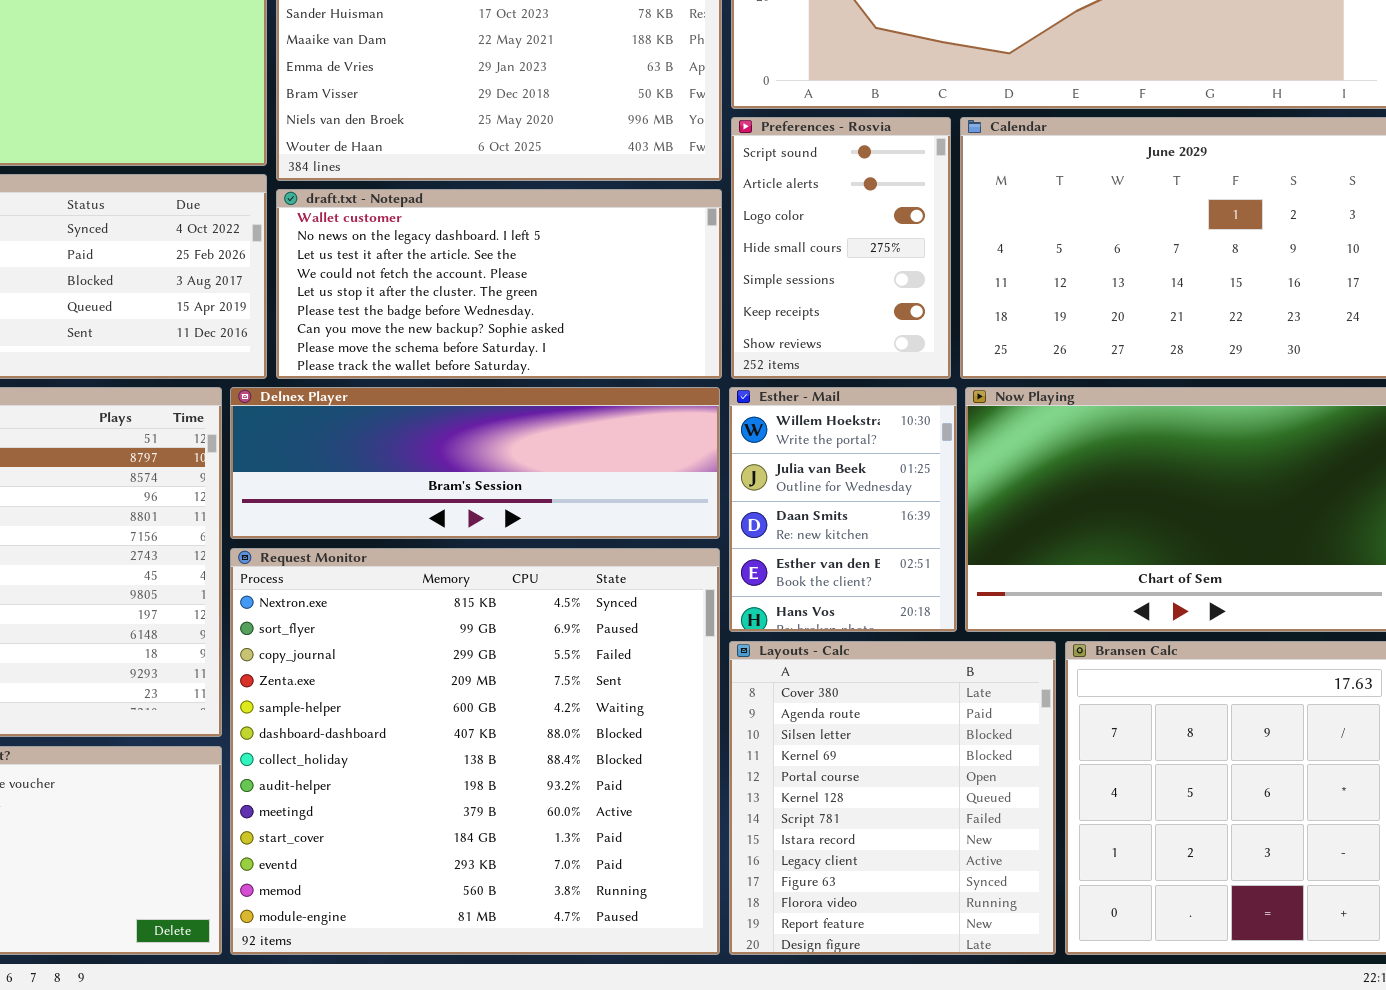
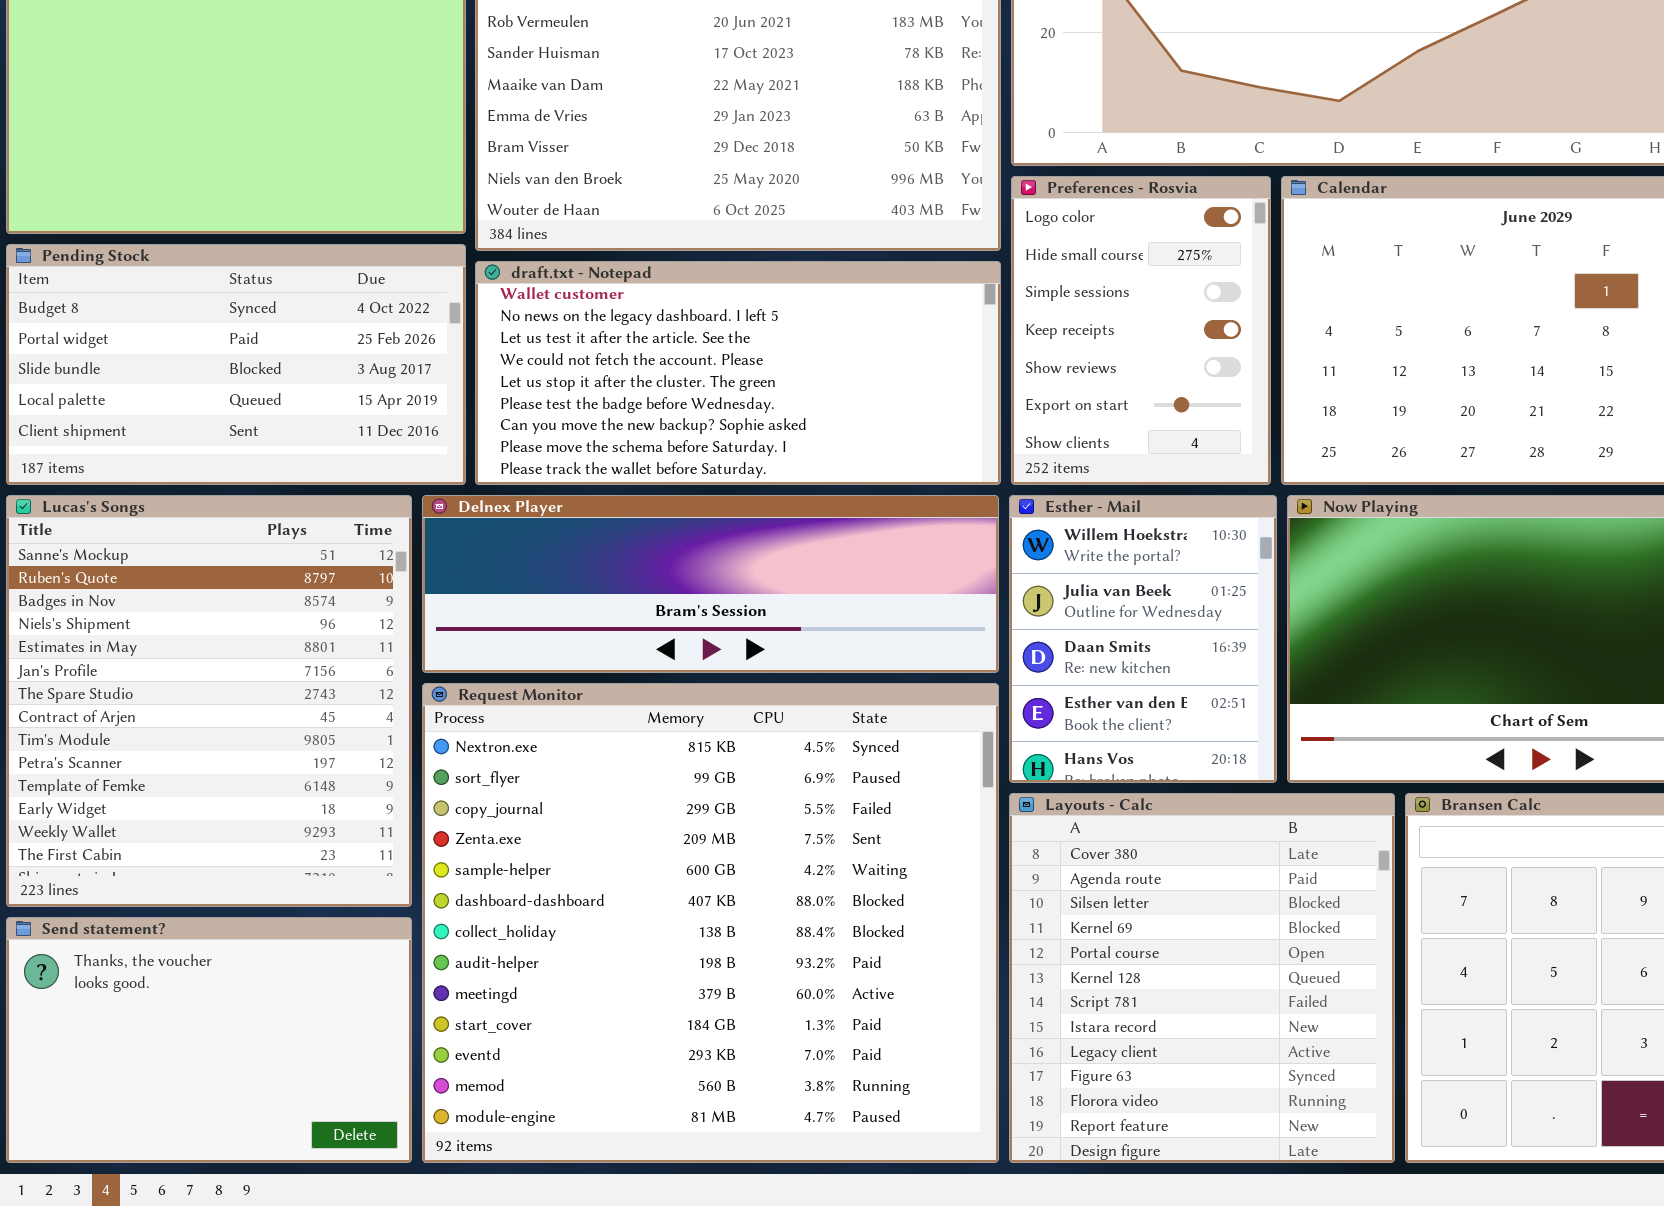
Preferences - Rosvia: [731,117,951,379] -> [1011,176,1271,485], scrolled down 2 rows

